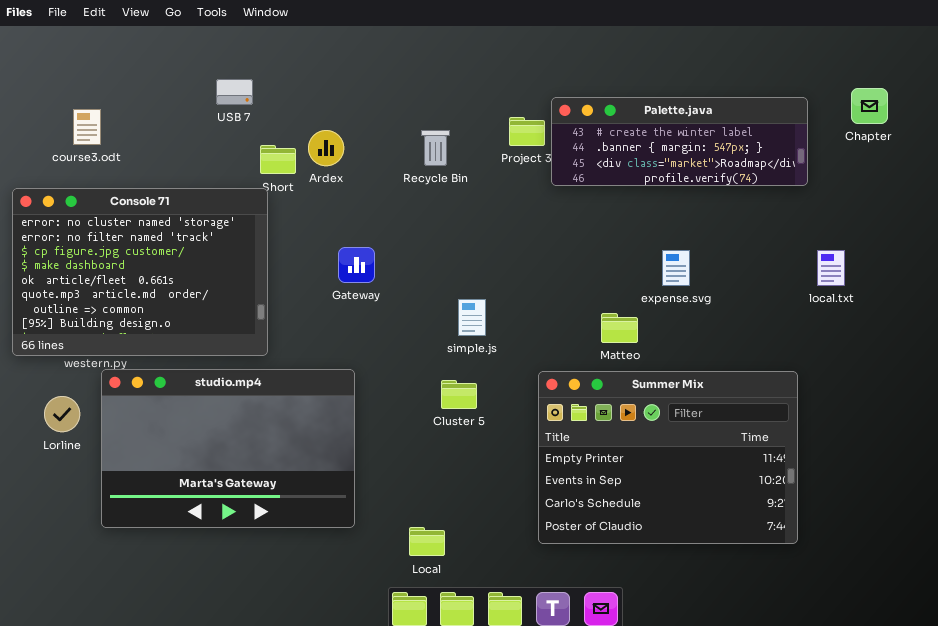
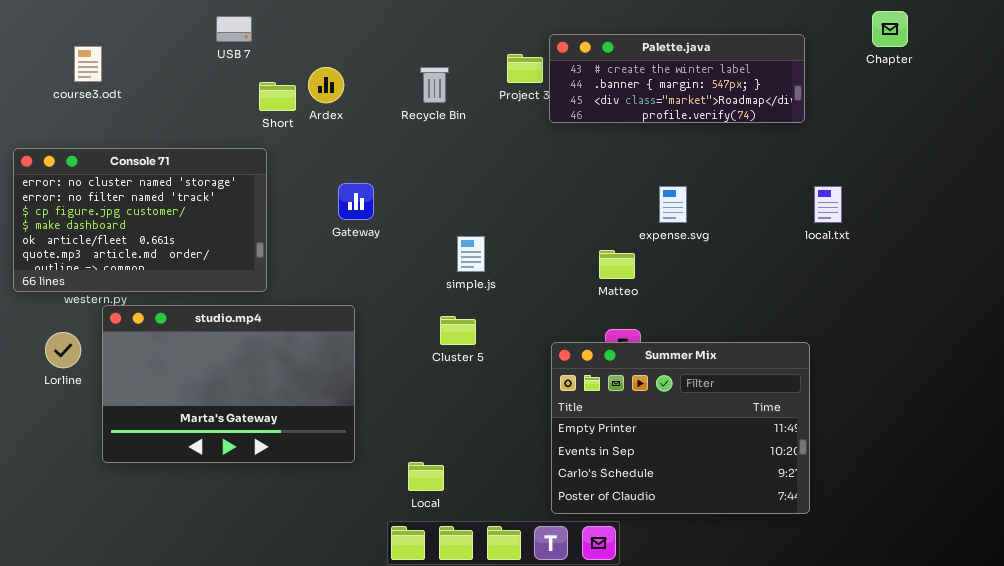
Chapter: [851,88,888,124] -> [872,11,908,47], moved
Console 71: [12,188,268,356] -> [13,148,267,292], resized
Summer Mix: [538,371,798,544] -> [551,342,810,514], moved

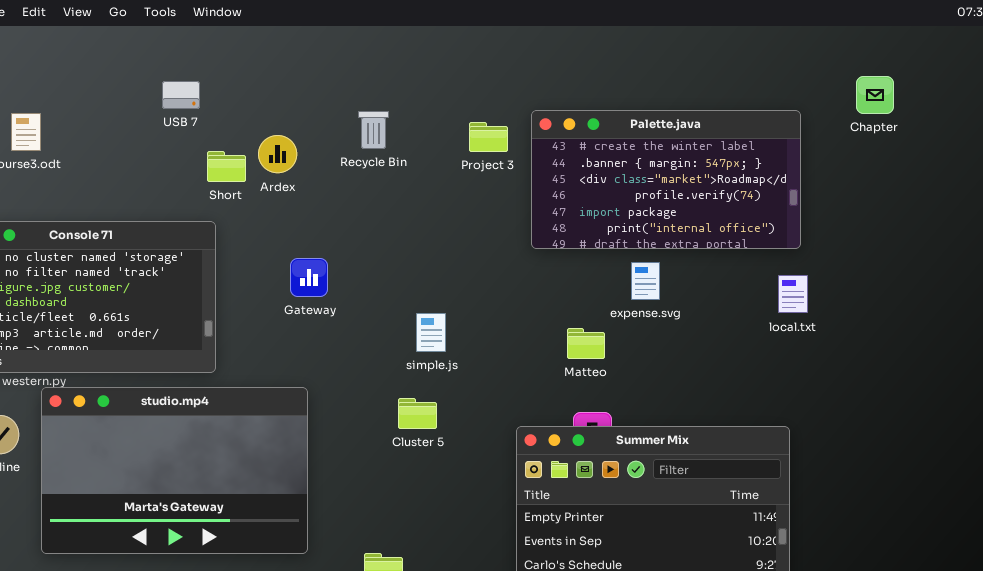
Palette.java: [549,34,805,123] -> [531,110,801,249], moved, resized
Recycle Bin: [420,67,449,103] -> [358,111,389,149], moved
local.txt: [814,186,842,223] -> [778,275,808,313], moved

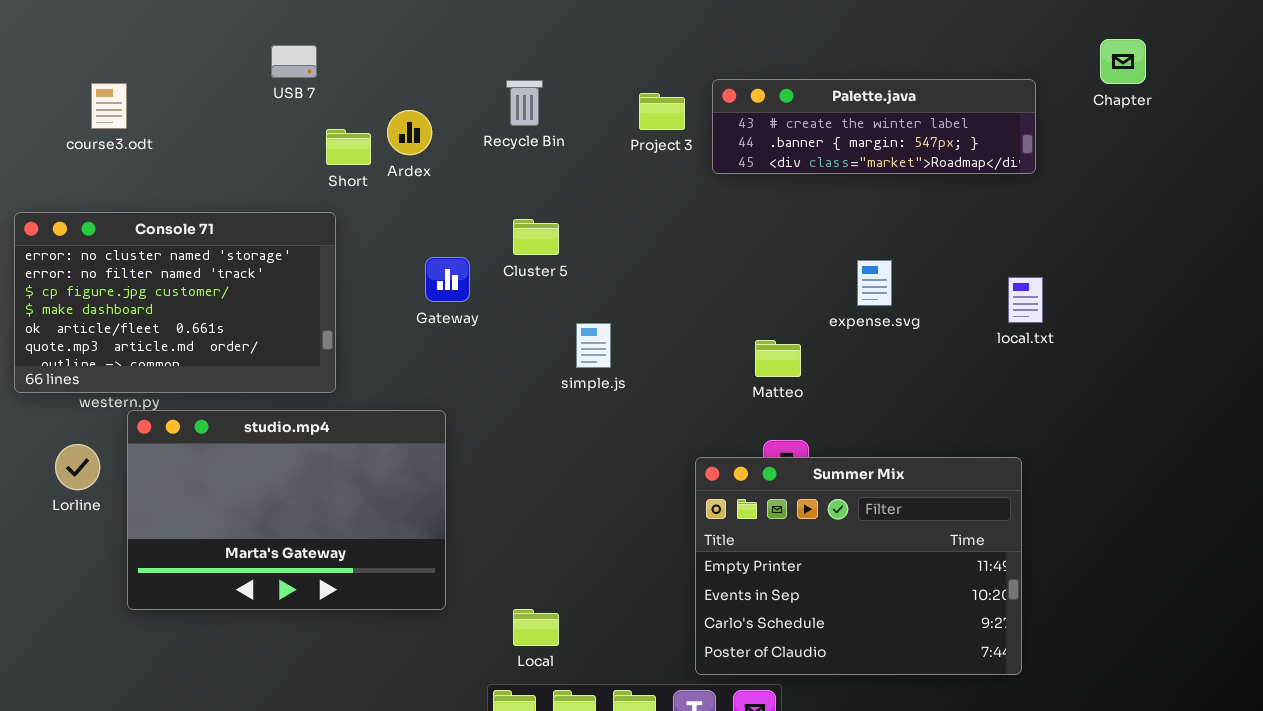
Palette.java: [531,110,801,249] -> [712,79,1036,174], resized
expense.svg: [631,262,660,300] -> [857,260,892,306], moved
Cluster 5: [398,398,437,429] -> [513,219,559,255], moved

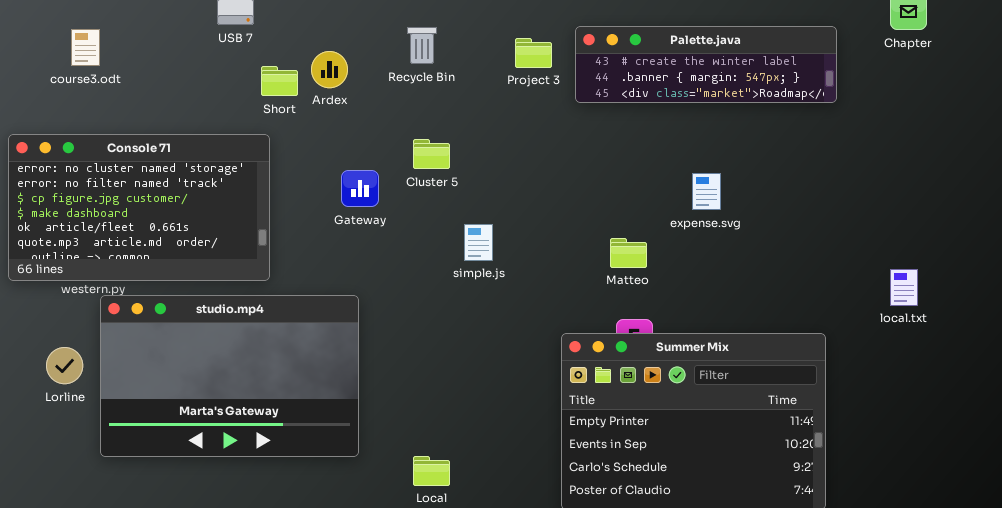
local.txt: [1008,277,1043,323] -> [890,269,918,306], moved
Lorline: [55,444,100,490] -> [46,347,83,384], moved

